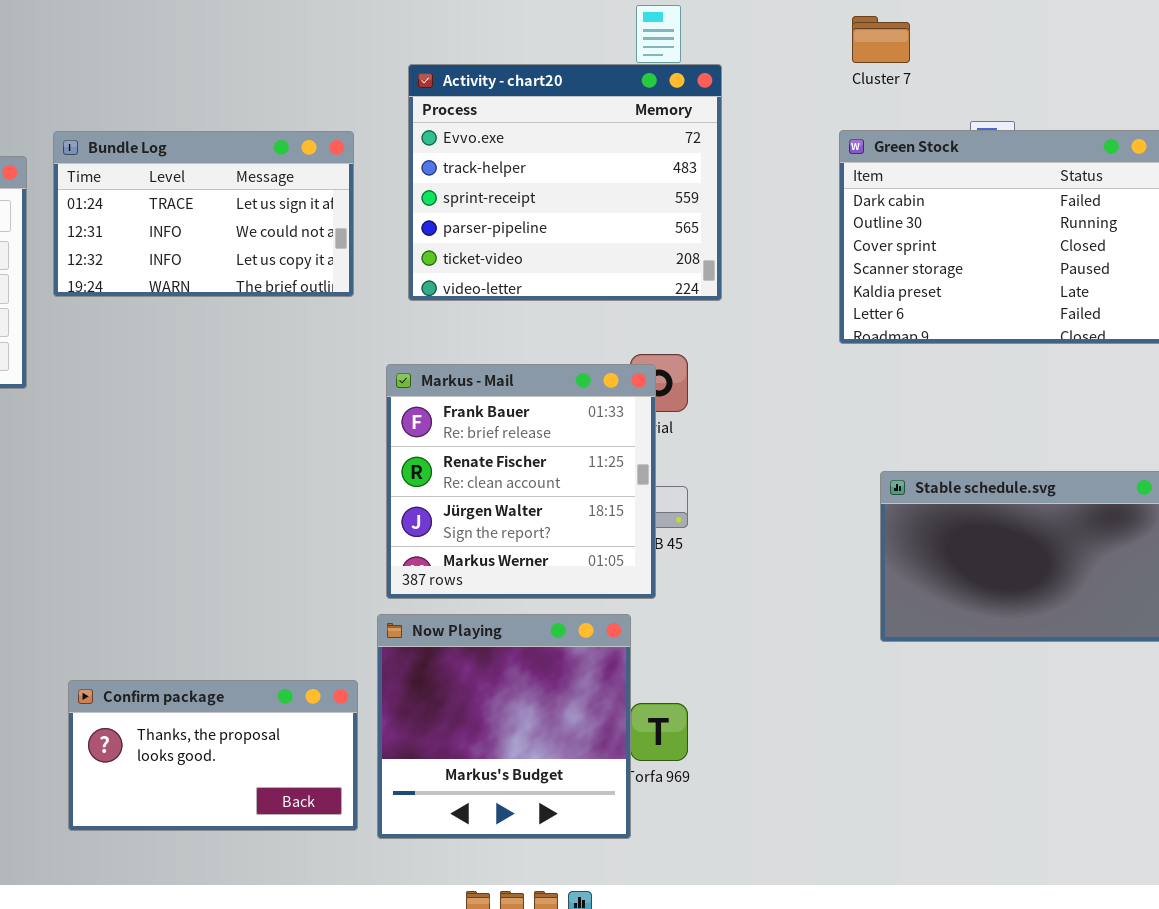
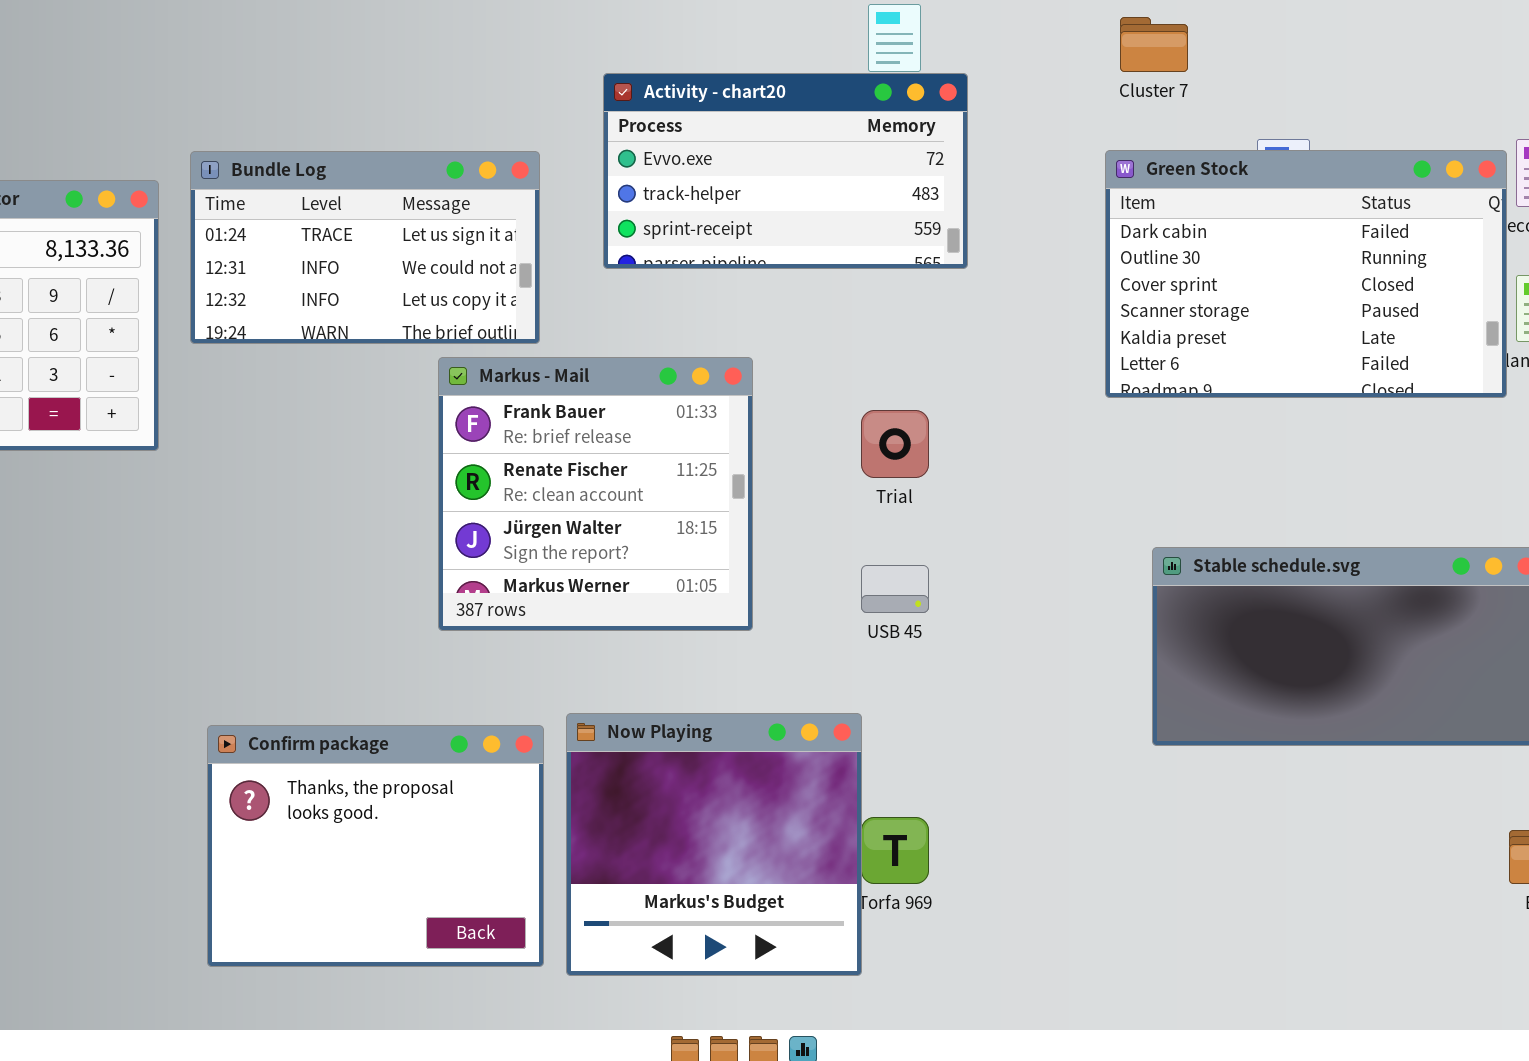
Activity - chart20: [408,64,722,301] -> [603,73,968,269], resized
Markus - Mail: [386,364,656,599] -> [438,357,753,631], moved
Confirm package: [68,680,358,831] -> [207,725,544,967], resized

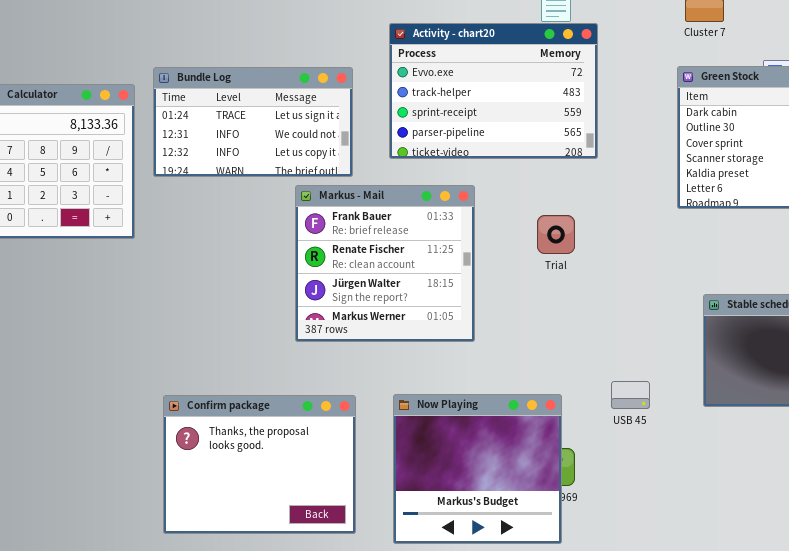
Activity - chart20: [603,73,968,269] -> [389,23,598,159], resized
USB 45: [861,565,929,613] -> [611,381,650,409], moved
Now Playing: [566,713,862,976] -> [393,394,562,544], moved

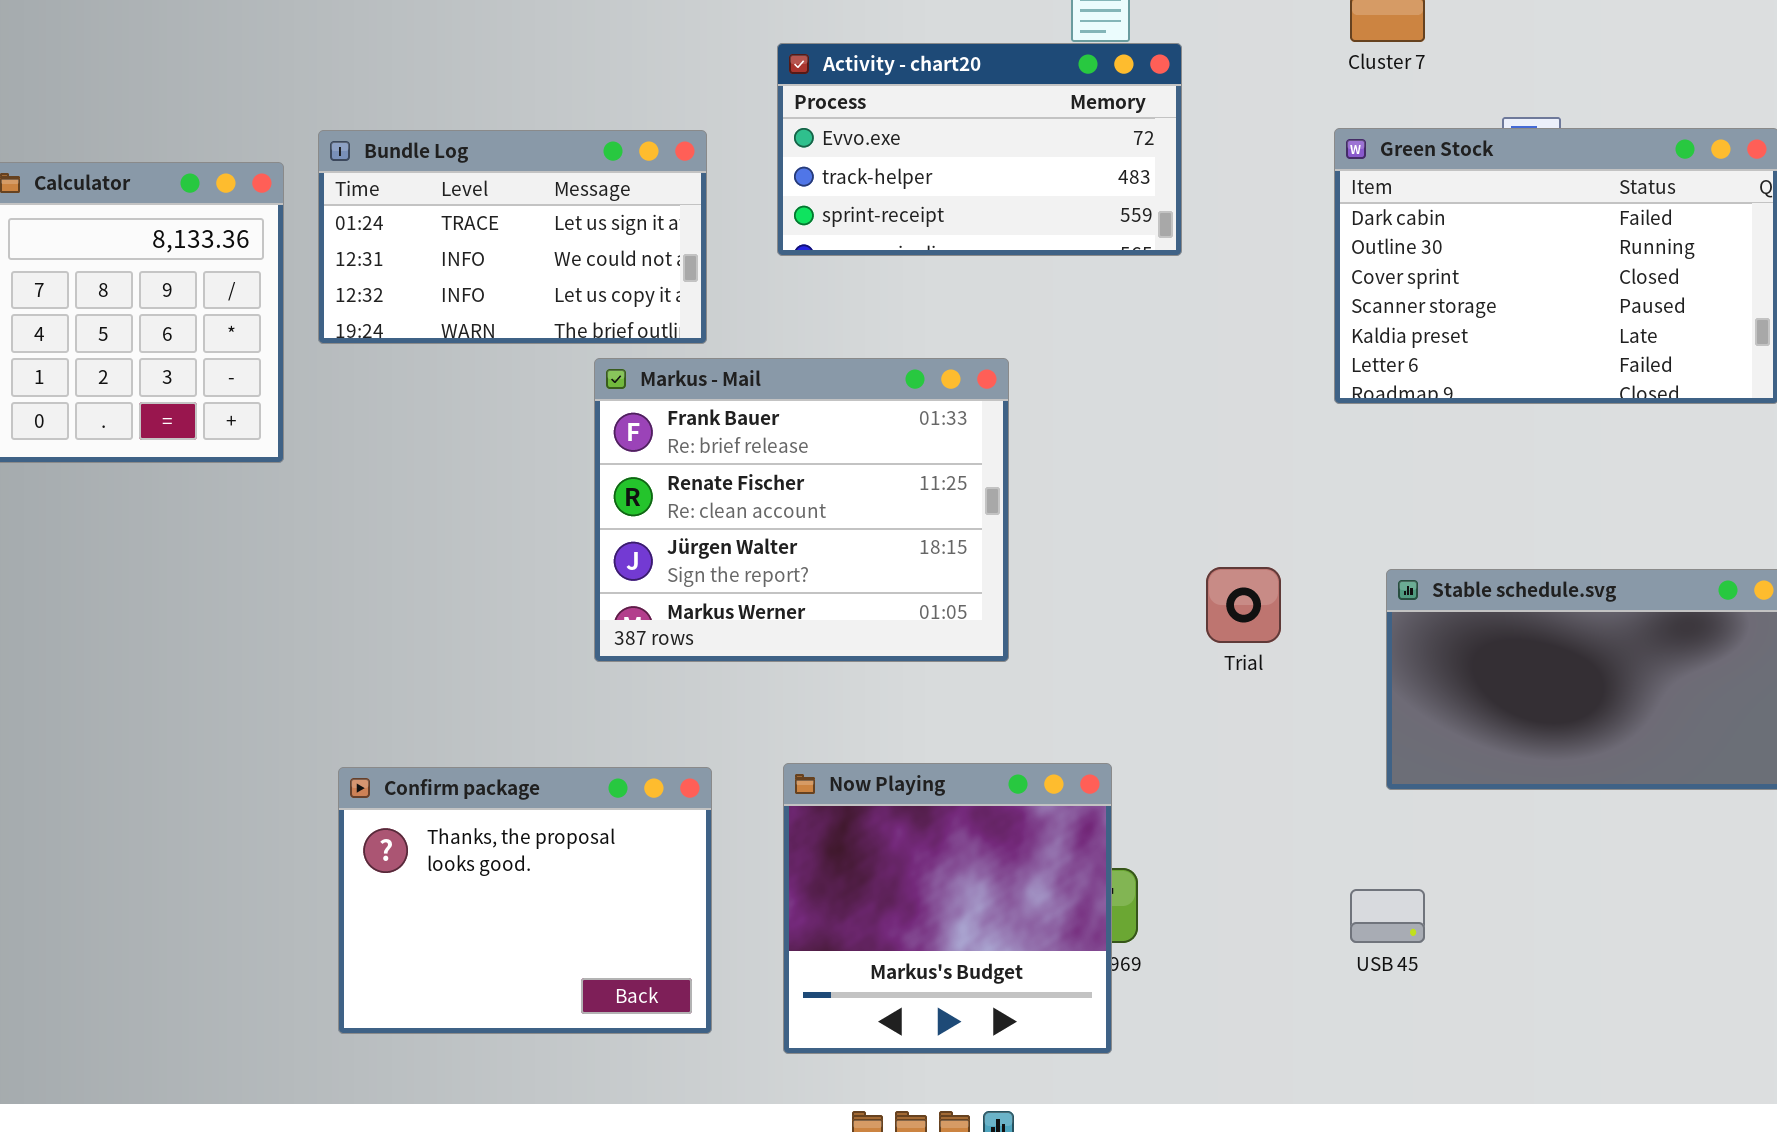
Activity - chart20: [389,23,598,159] -> [777,43,1182,256], resized
Markus - Mail: [295,185,475,342] -> [594,358,1009,662], resized
Trial: [537,215,575,254] -> [1206,567,1281,643], moved
USB 45: [611,381,650,409] -> [1350,889,1425,943], moved

